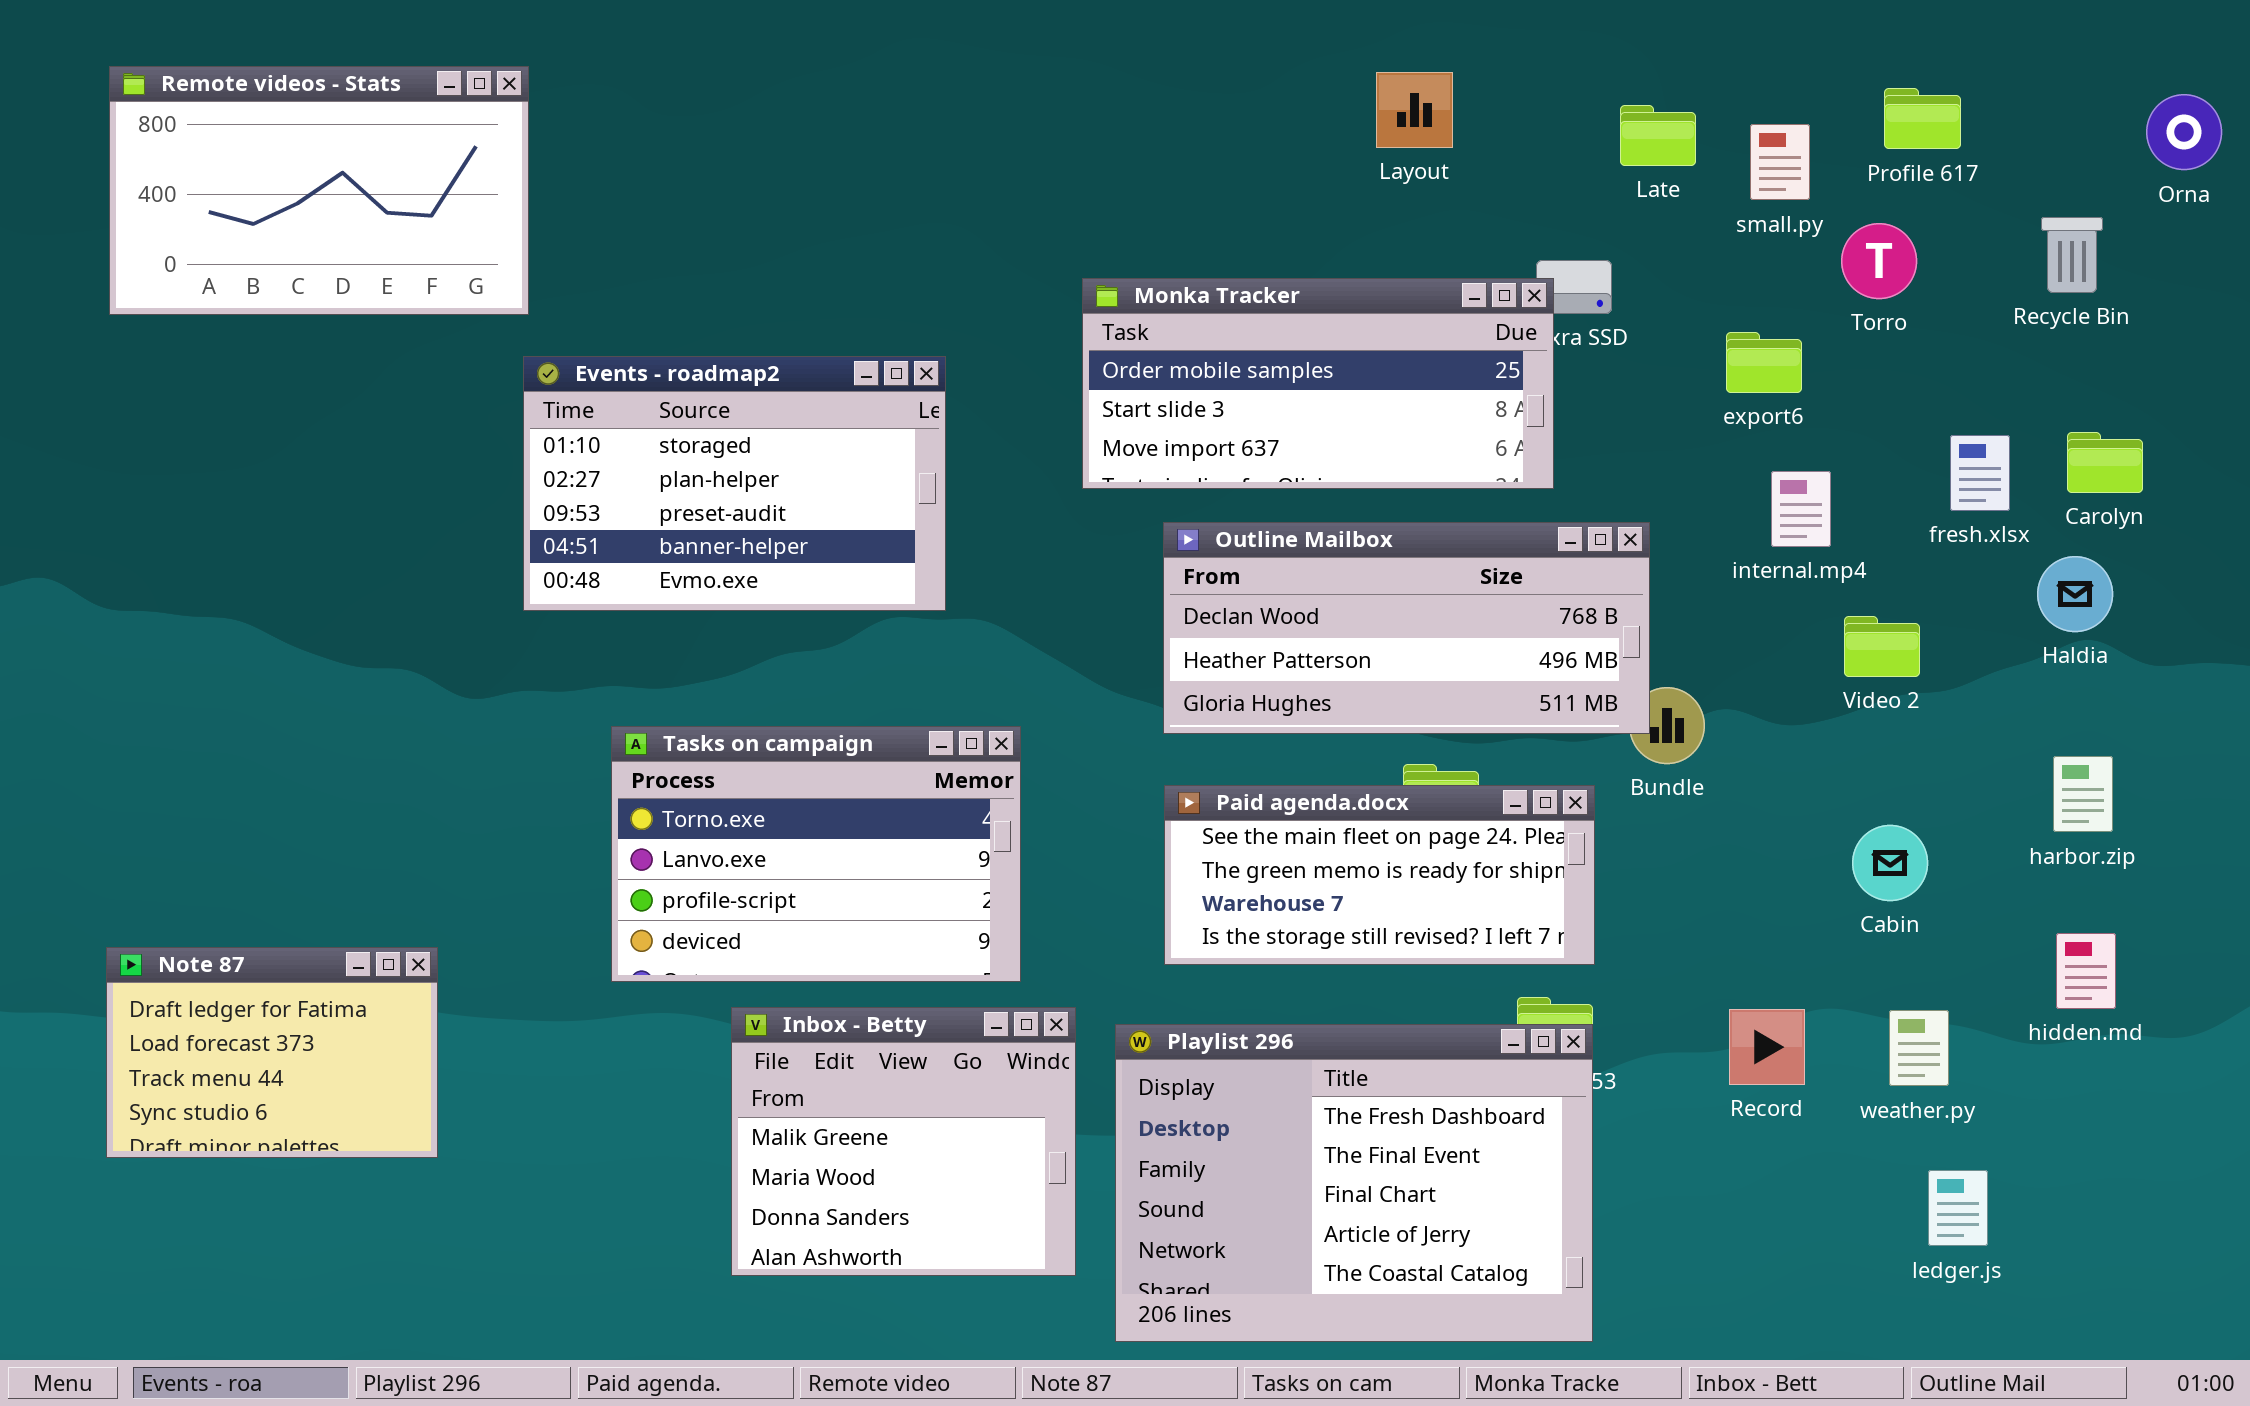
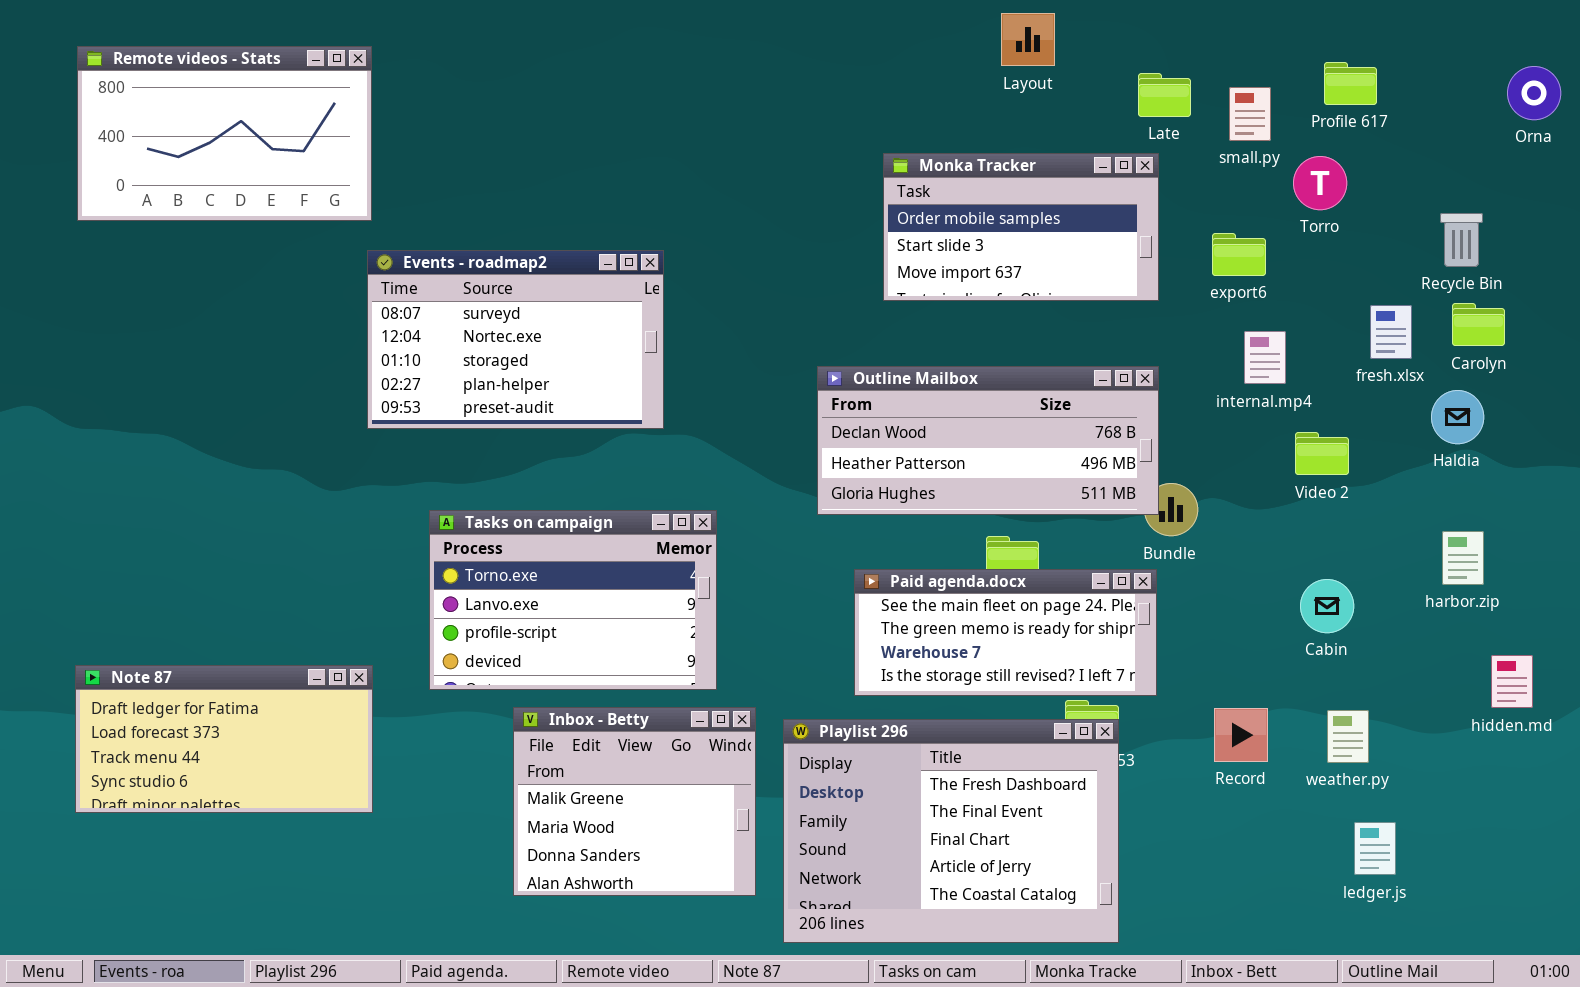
Layout: [1376,72,1453,148] -> [1001,13,1055,66], moved
Recycle Bin: [2041,217,2103,293] -> [1440,213,1483,267], moved
Monka Tracker: [1082,278,1554,489] -> [883,153,1159,301], moved, resized
Events - roadmap2: [523,356,946,611] -> [367,250,664,429], scrolled up 2 rows
Paid agenda.docx: [1164,785,1595,965] -> [854,569,1157,696], moved
hidden.md: [2056,933,2116,1009] -> [1491,655,1533,708], moved
Note 87: [106,947,438,1158] -> [75,665,373,813], resized

